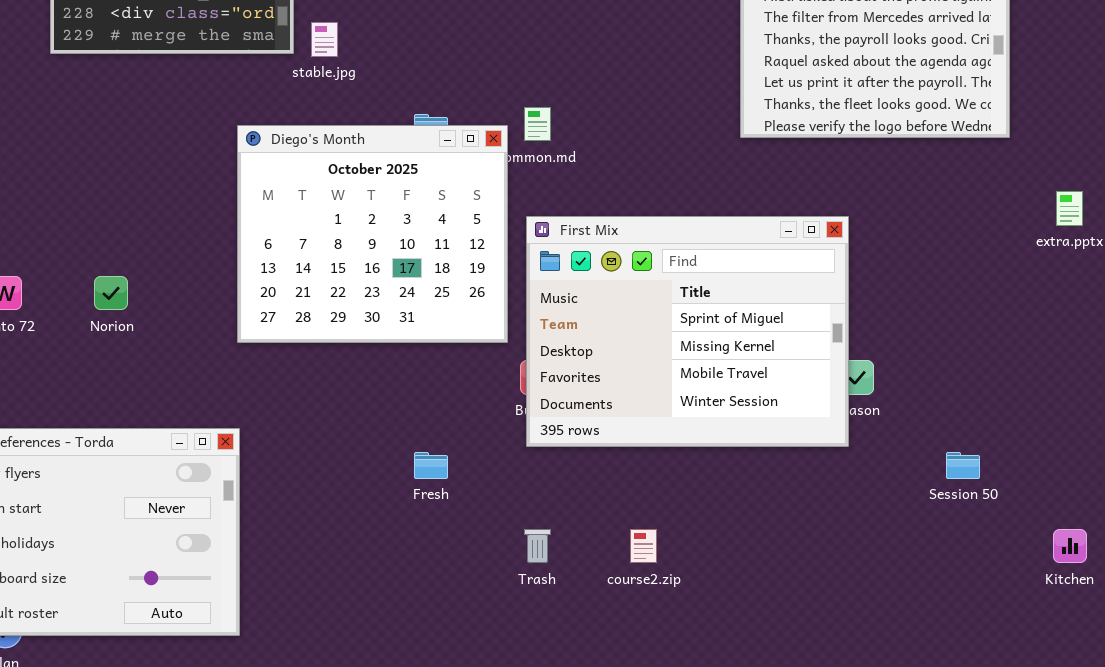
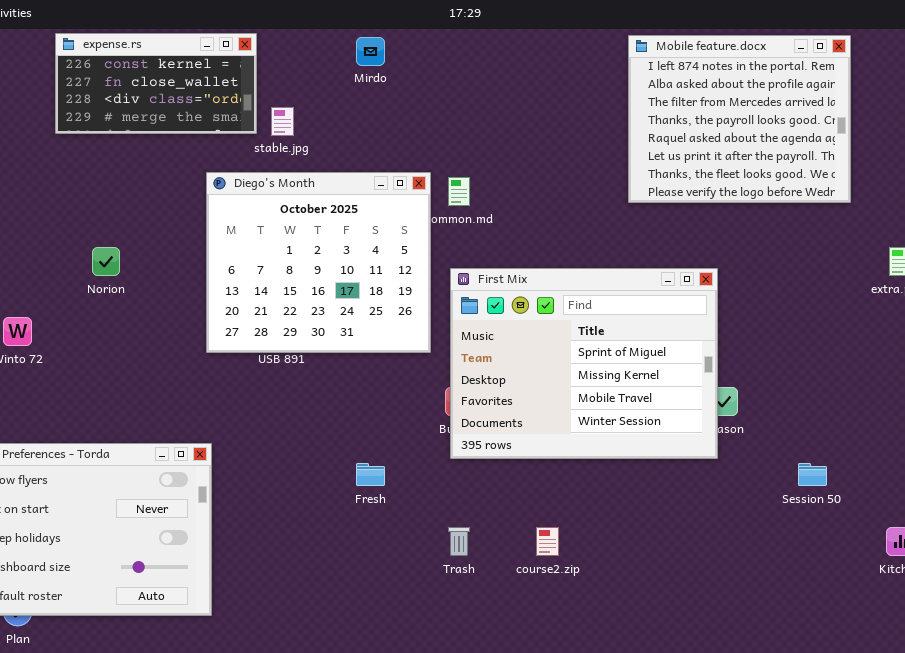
Diego's Month: [237,125,508,343] -> [206,172,431,353], moved
Norion: [94,276,128,310] -> [92,247,120,276], moved

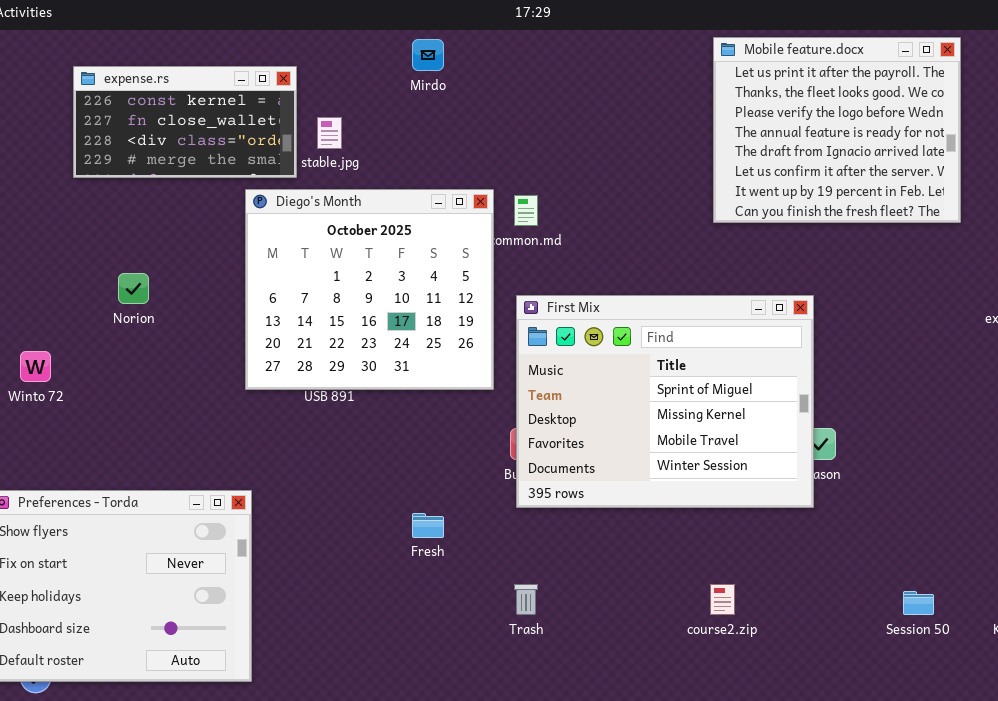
expense.rs: [55,33,257,134] -> [73,66,297,178], moved
Mobile feature.docx: [628,35,851,203] -> [713,37,961,223], scrolled down 5 rows
Session 50: [798,463,827,486] -> [903,591,934,615], moved
course2.zip: [536,527,559,556] -> [710,584,735,615], moved

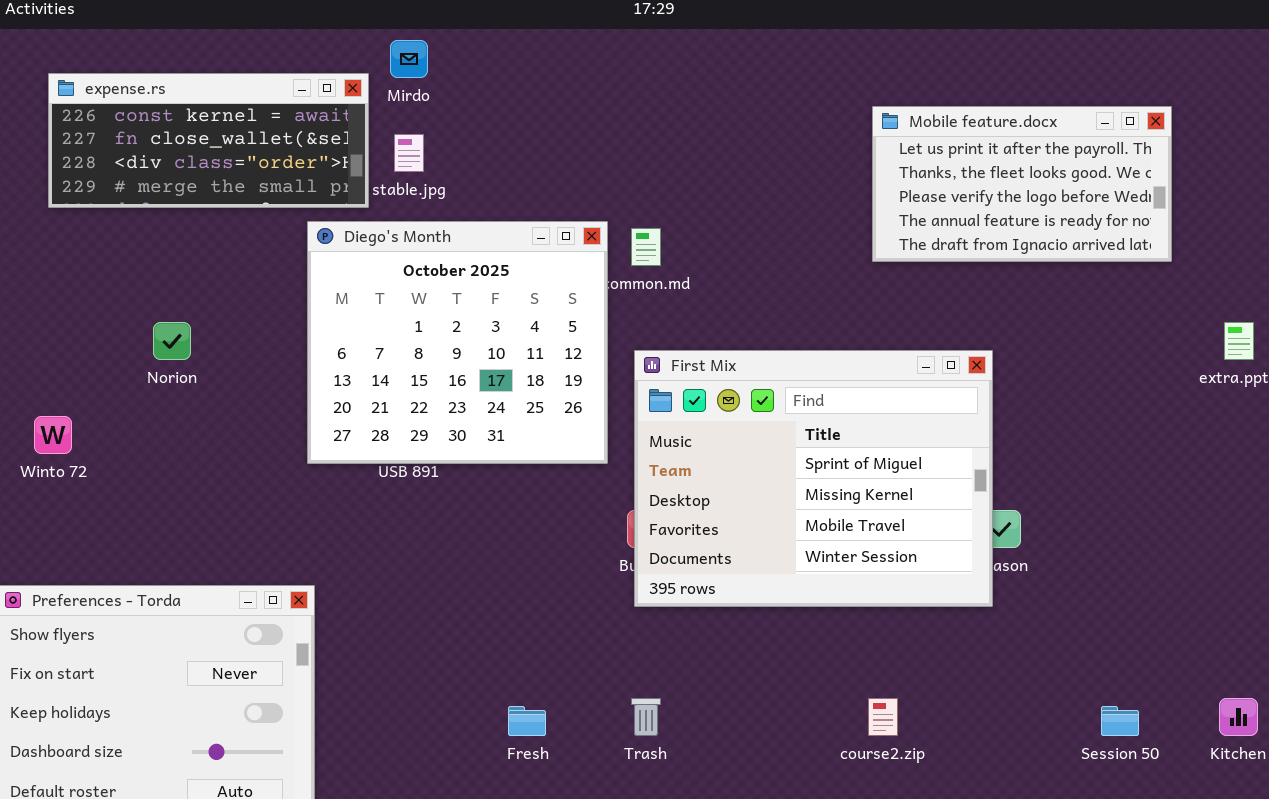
Mobile feature.docx: [713,37,961,223] -> [872,106,1172,262], resized
Mirdo: [412,39,444,71] -> [390,40,428,78], moved
expense.rs: [73,66,297,178] -> [48,73,369,208], resized
Fresh: [412,513,444,538] -> [508,706,546,736], moved

